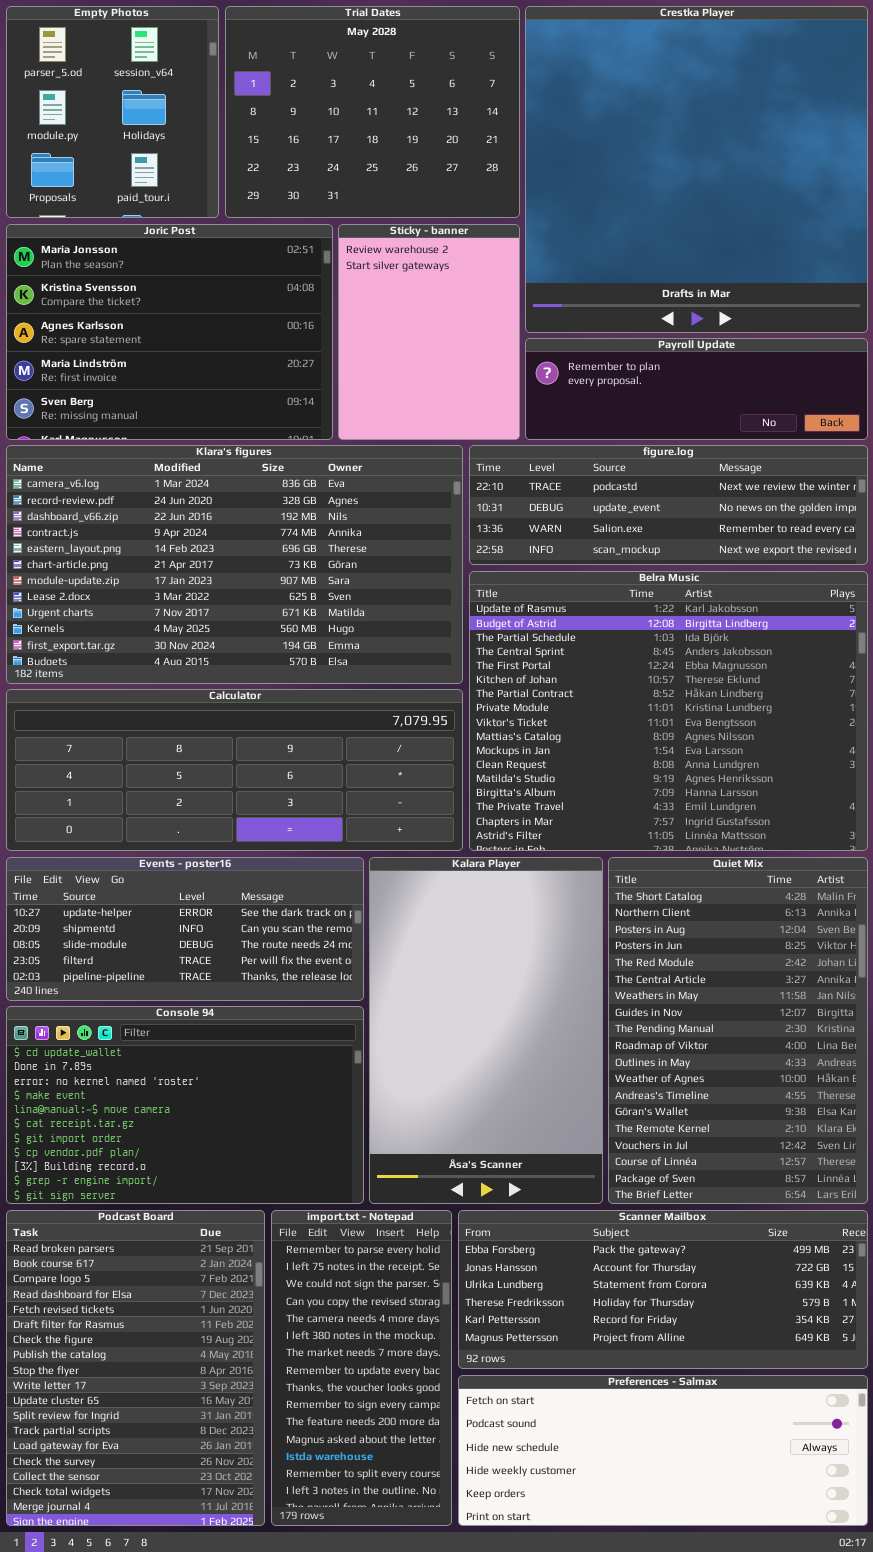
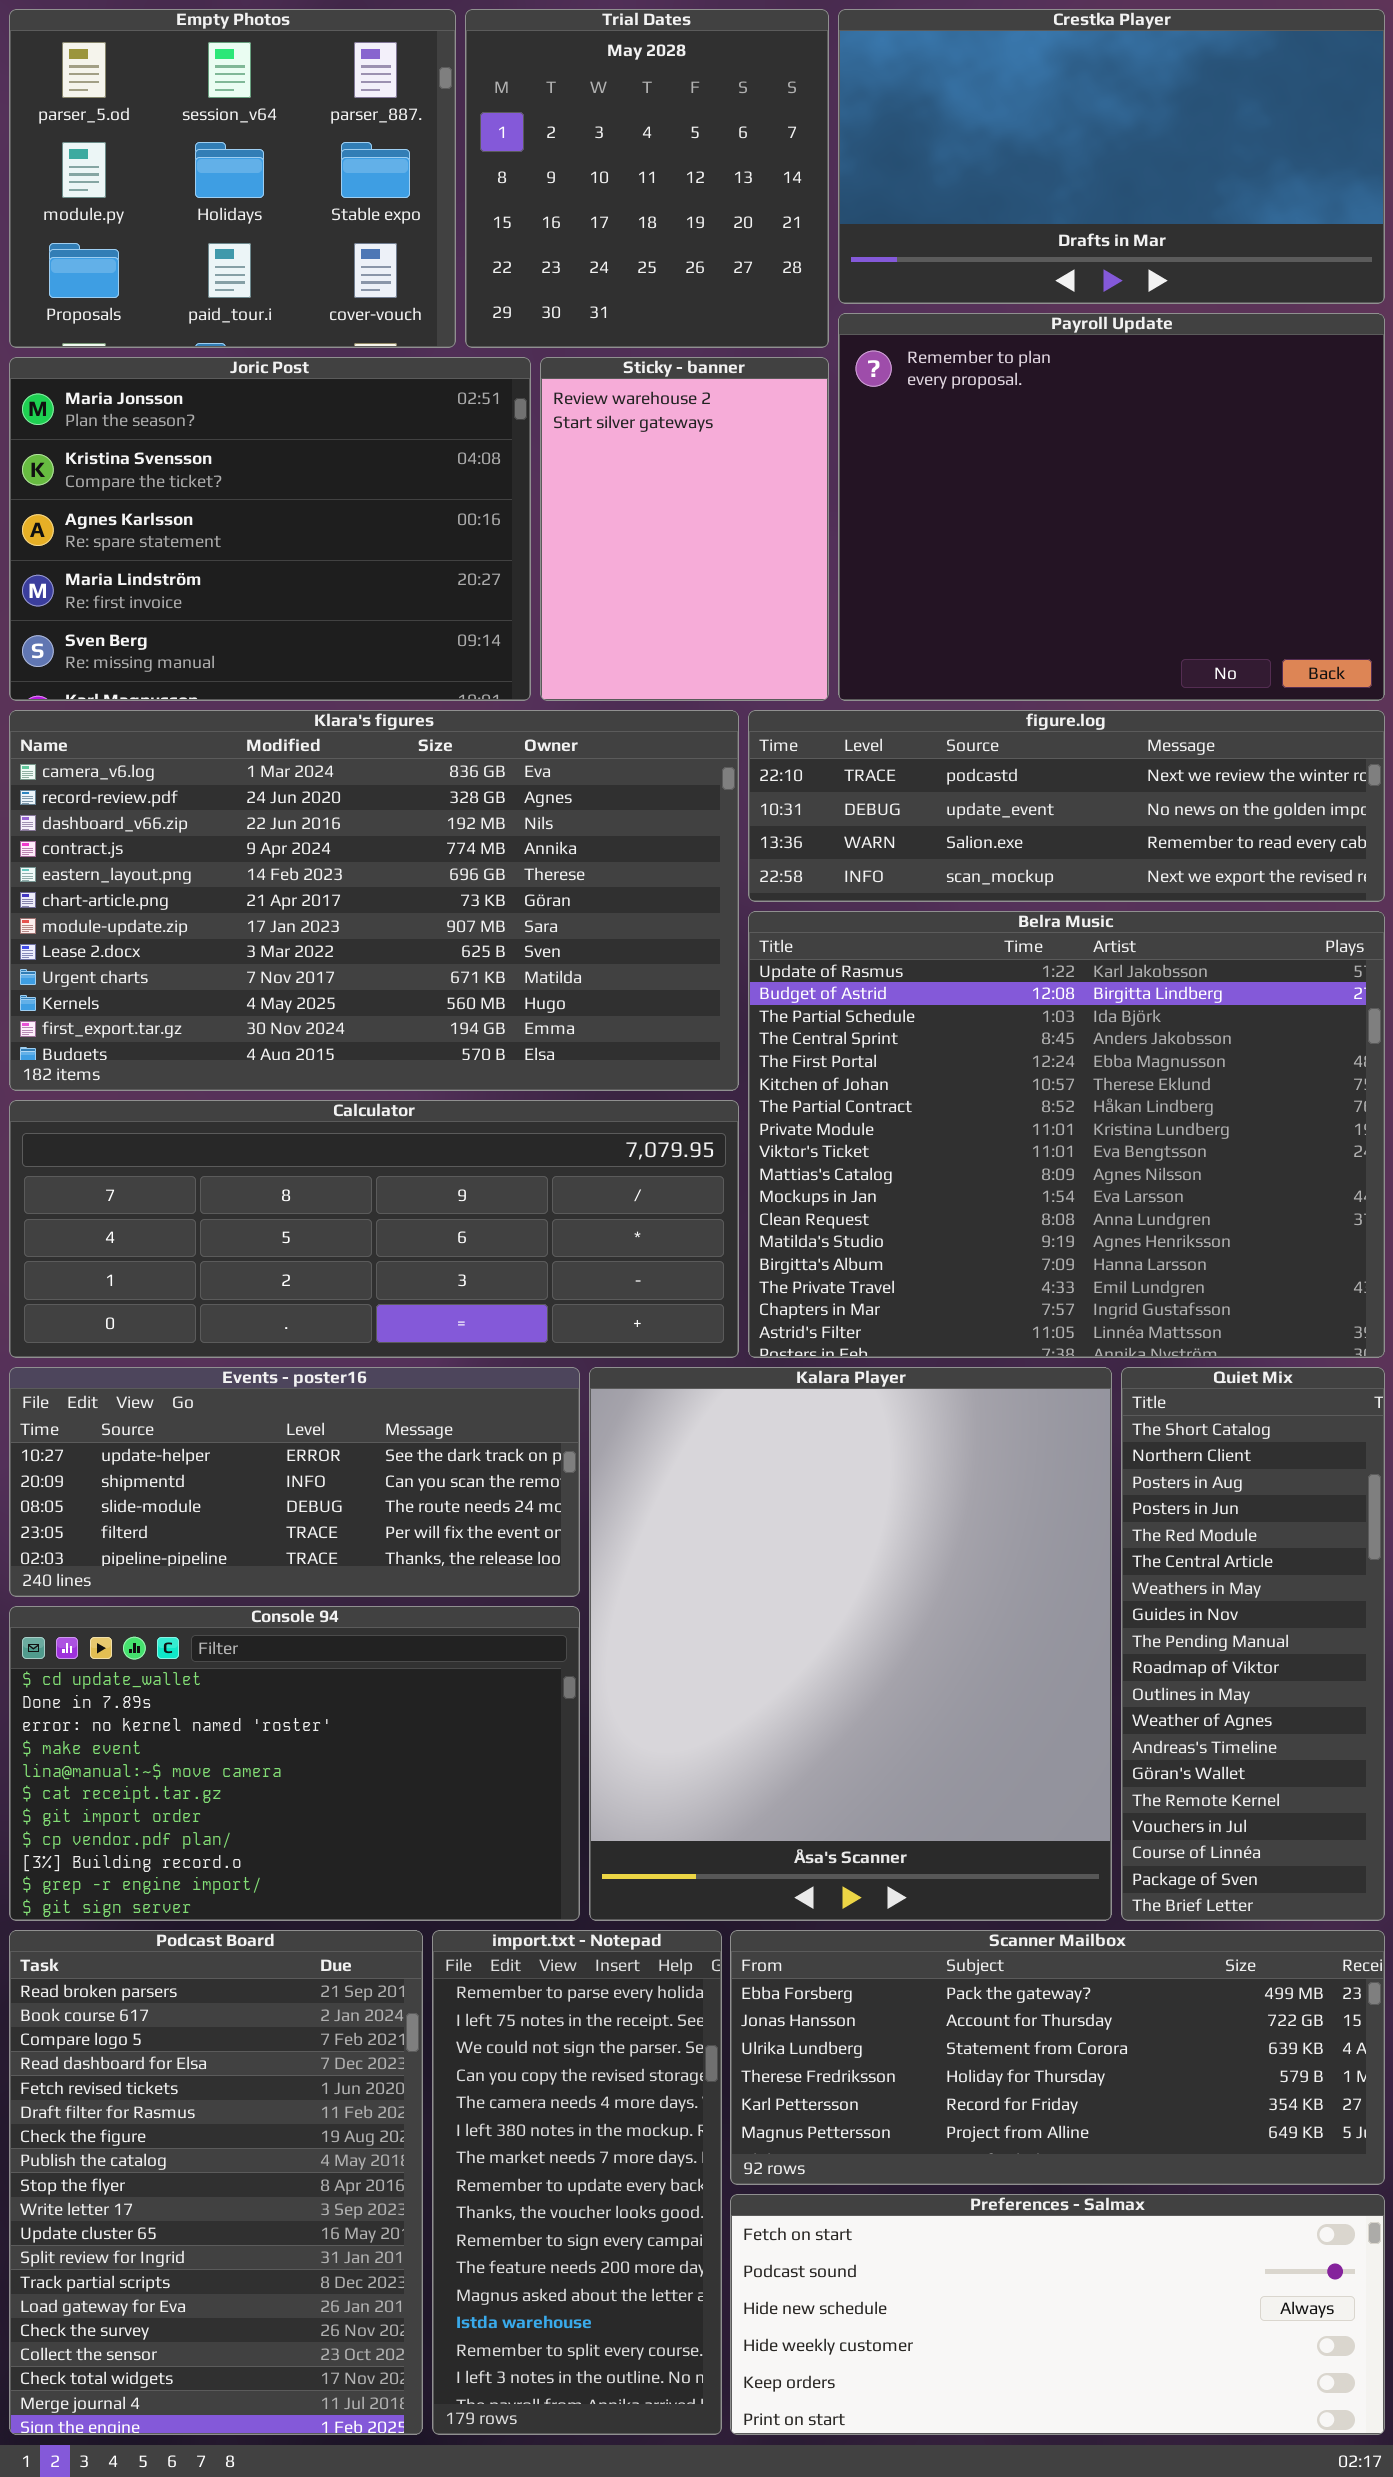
Empty Photos: [6,6,219,218] -> [9,9,456,348], resized
Trial Dates: [225,6,520,218] -> [465,9,829,348], resized
Crestka Player: [525,6,868,333] -> [838,9,1385,304], resized
Payroll Update: [525,338,868,440] -> [838,313,1385,701], resized
Kalara Player: [369,857,603,1204] -> [589,1367,1112,1921], resized
Quiet Mix: [608,857,868,1204] -> [1121,1367,1385,1921], resized

